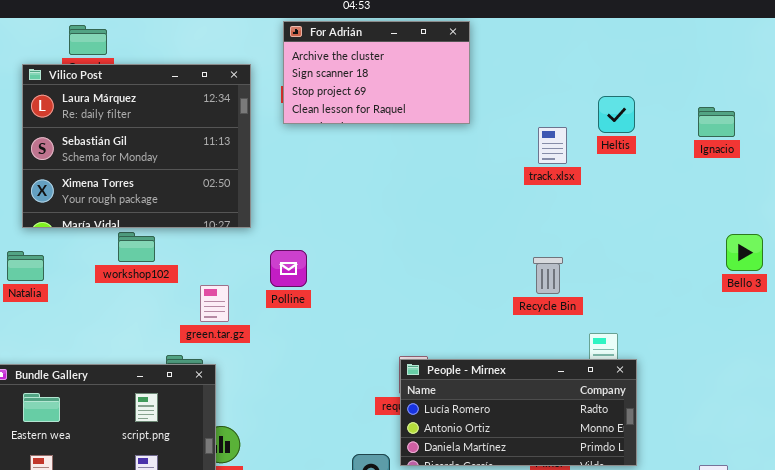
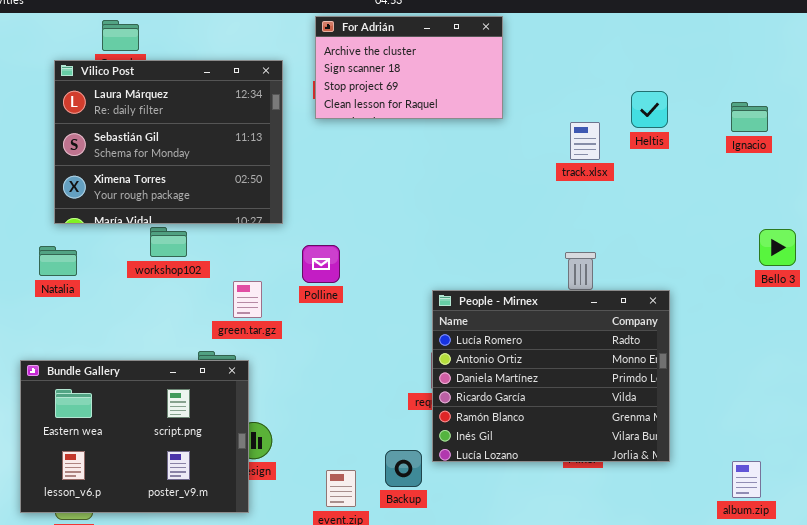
People - Mirnex: [400,359,637,466] -> [432,290,670,462], resized

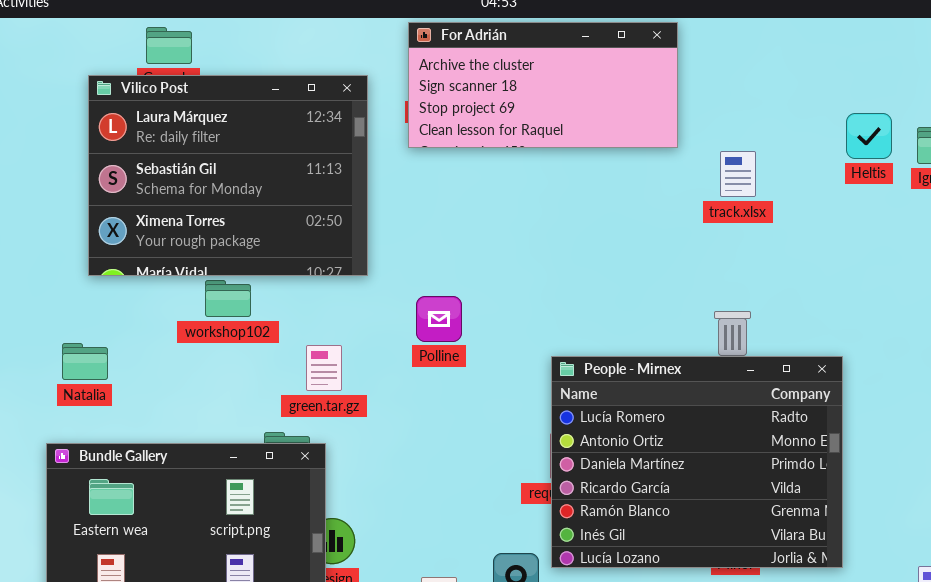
For Adrián: [315,16,503,119] -> [408,22,678,148], resized
Heltis: [631,91,668,128] -> [846,113,892,159], moved
Polline: [302,245,340,283] -> [416,296,462,342], moved
Natalia: [39,246,77,276] -> [62,343,108,380], moved

